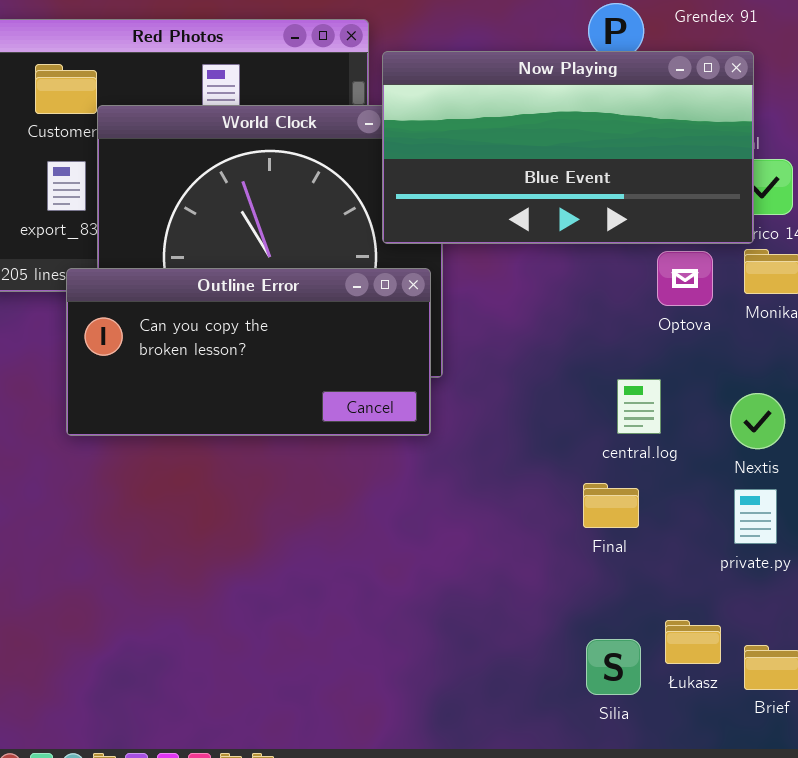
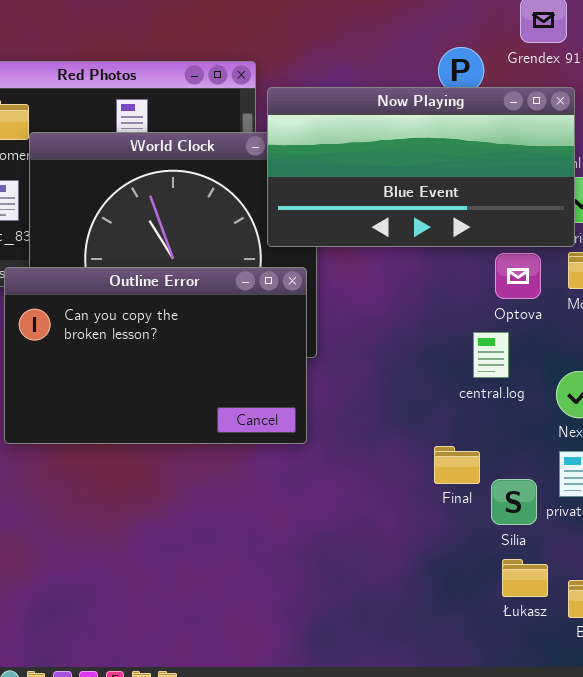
Outline Error: [66,268,431,436] -> [4,267,307,444], resized
central.log: [617,379,661,434] -> [473,332,509,378], moved
Silia: [586,639,641,695] -> [491,479,537,525], moved

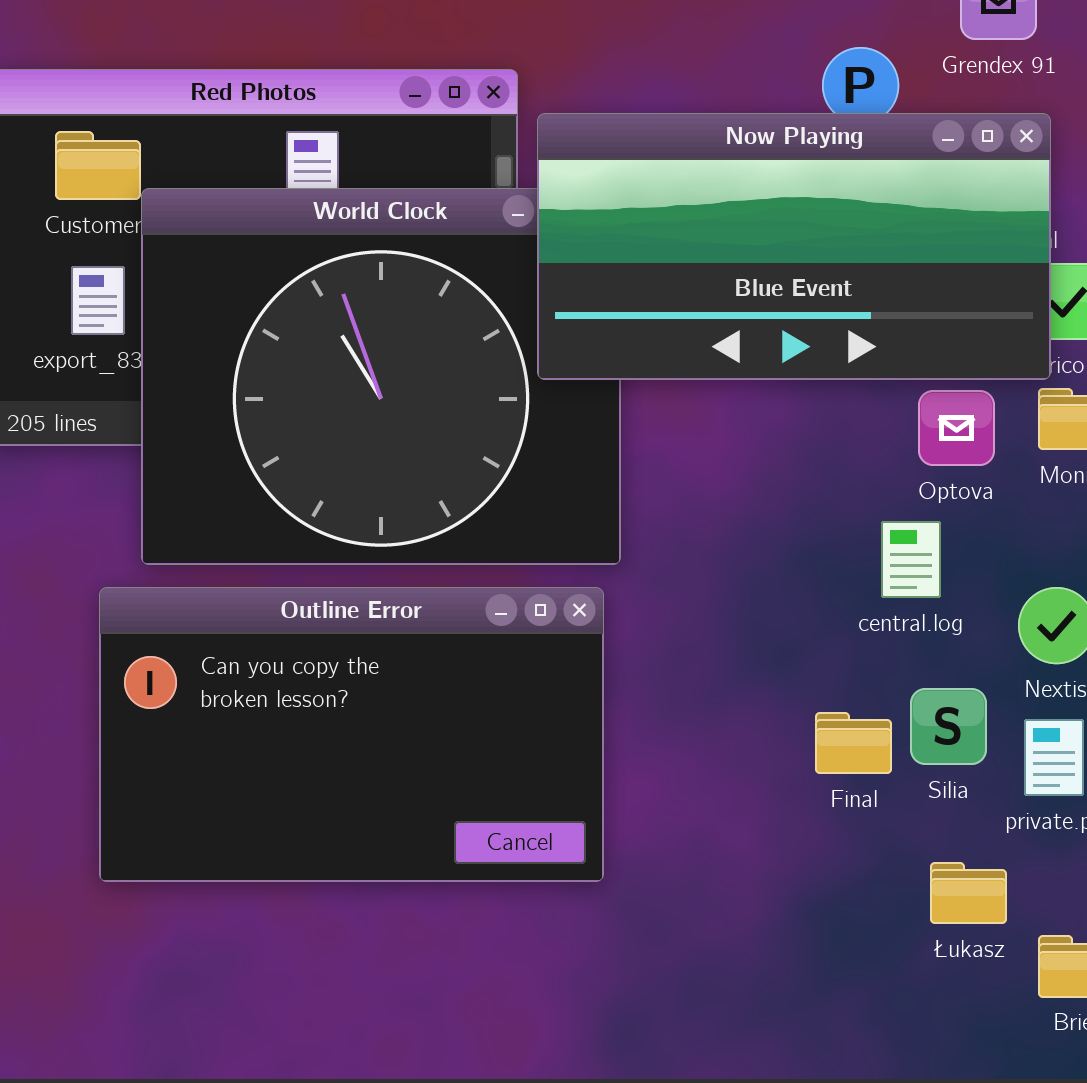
Outline Error: [4,267,307,444] -> [99,587,604,882], moved
Silia: [491,479,537,525] -> [910,688,987,765], moved
Łukasz: [502,559,548,597] -> [930,862,1007,924], moved

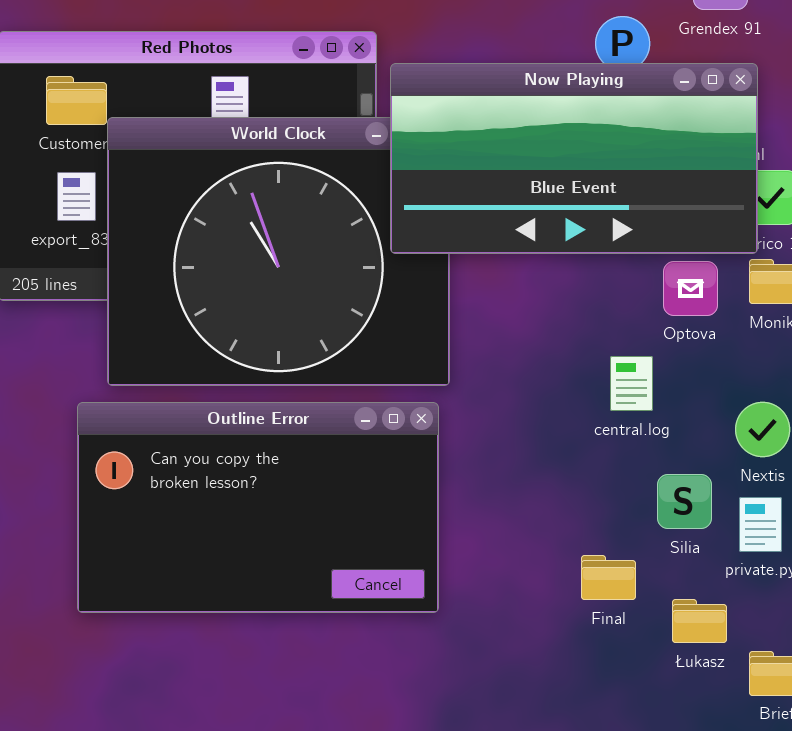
central.log: [881,521,941,598] -> [610,356,653,411], moved
Final: [815,712,892,774] -> [581,555,636,600], moved

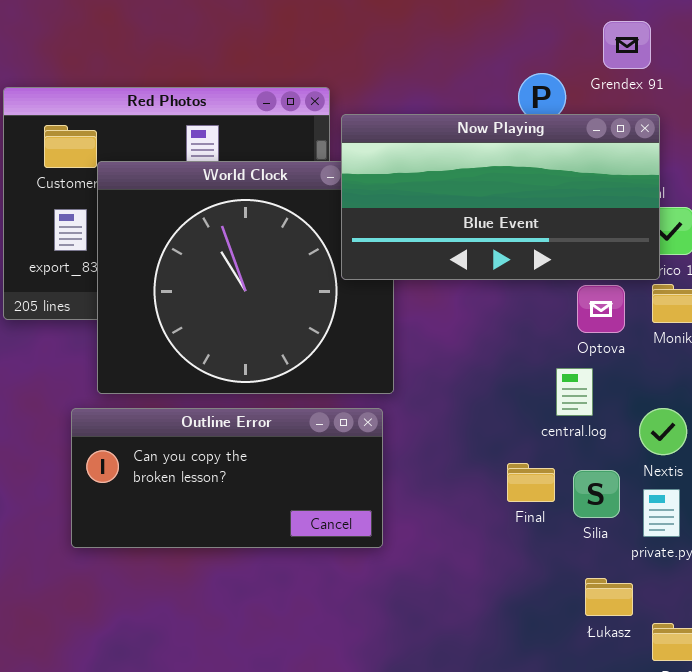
central.log: [610,356,653,411] -> [556,368,593,416], moved
Outline Error: [77,402,439,613] -> [71,408,383,548], resized
Final: [581,555,636,600] -> [507,463,555,502], moved

